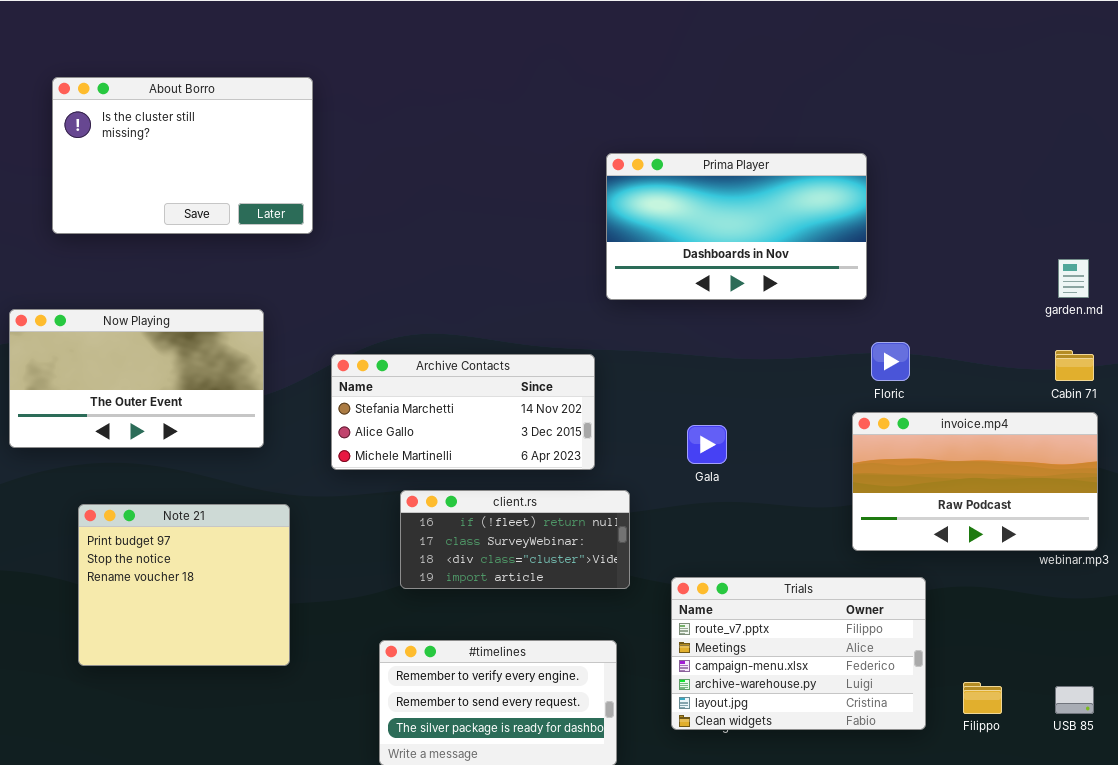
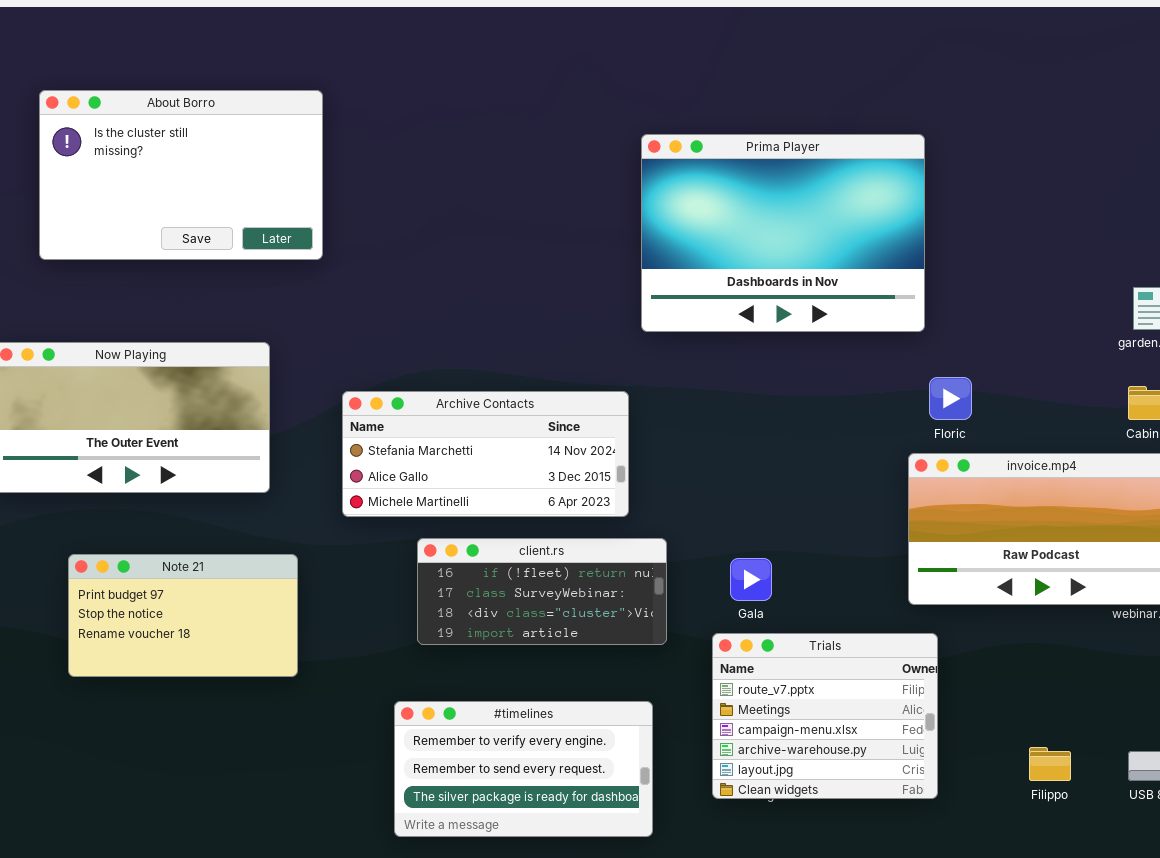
Prima Player: [606,153,867,300] -> [641,134,925,332], resized
Gala: [687,425,727,464] -> [730,558,772,601], moved
Note 21: [78,504,290,666] -> [68,554,298,677], resized
Trials: [671,577,926,730] -> [712,633,938,799], resized

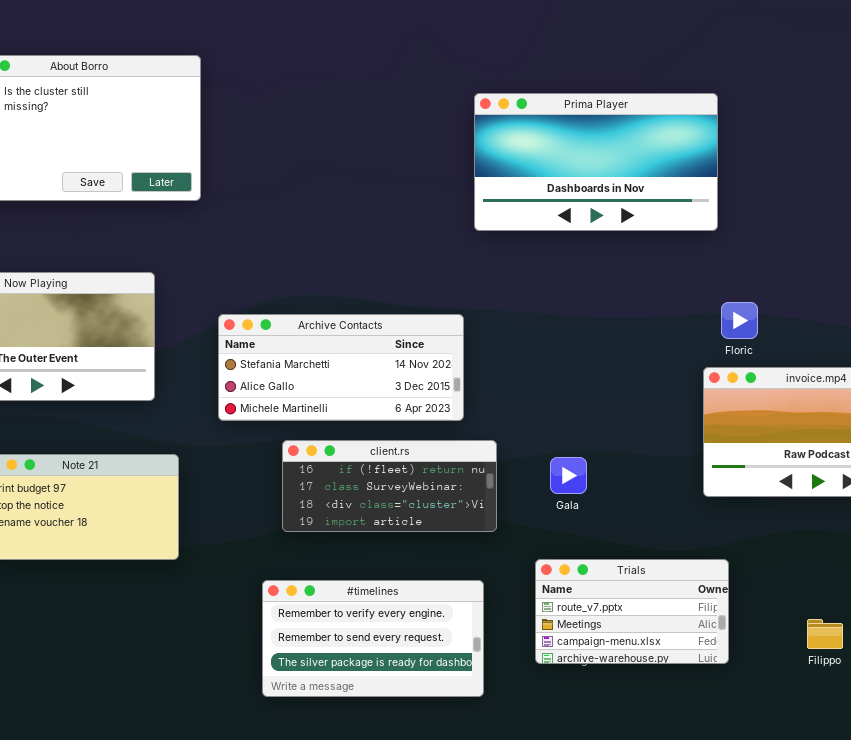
Prima Player: [641,134,925,332] -> [474,93,718,231], resized
Trials: [712,633,938,799] -> [535,559,729,664], resized

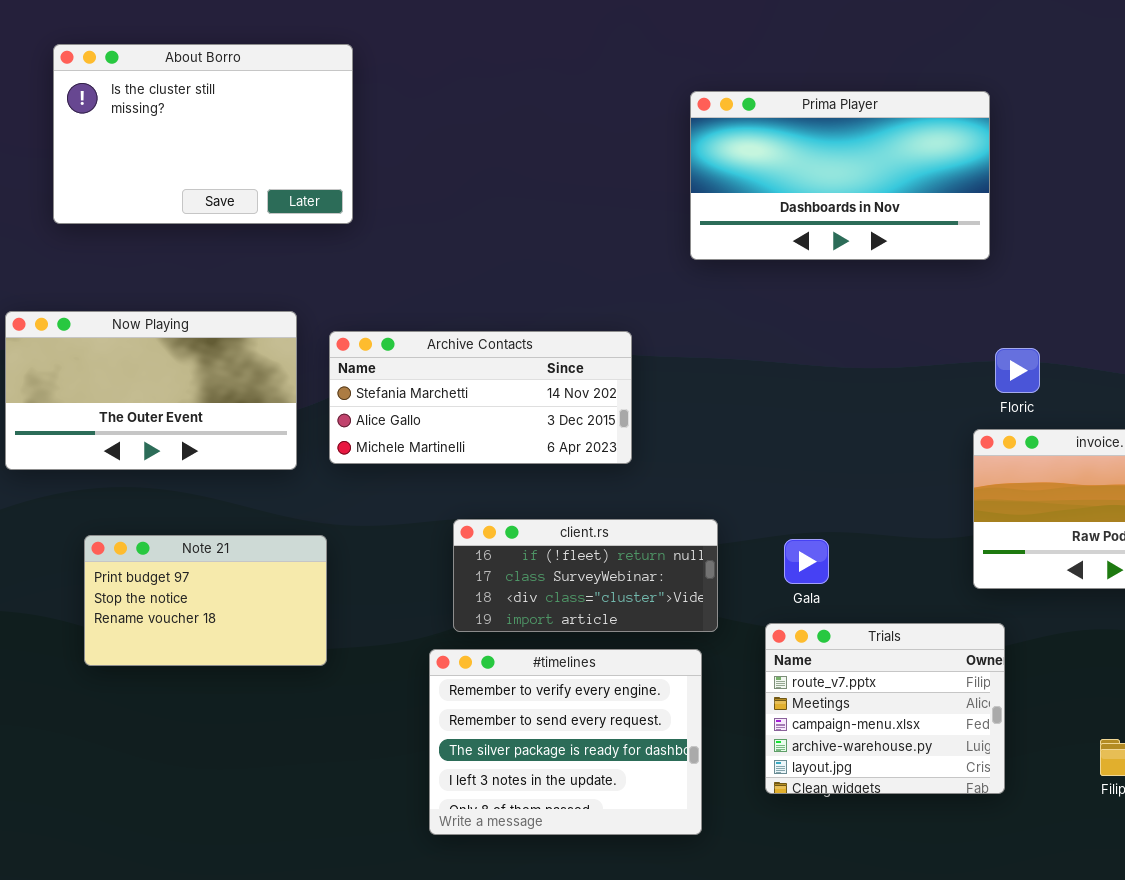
Archive Contacts: [218,314,464,421] -> [329,331,632,464], moved
Trials: [535,559,729,664] -> [765,623,1005,794], resized
#timelines: [262,580,484,697] -> [429,649,702,835], resized

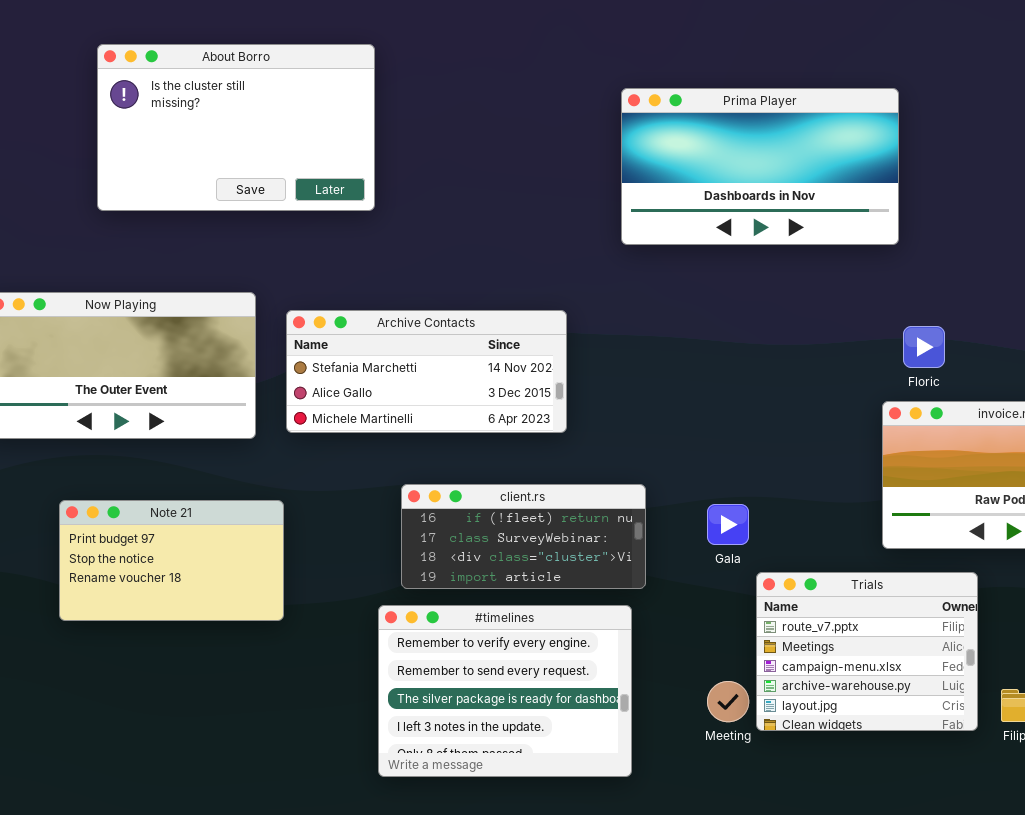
About Borro: [53,44,353,224] -> [97,44,375,211], moved
Trials: [765,623,1005,794] -> [756,572,978,731], moved

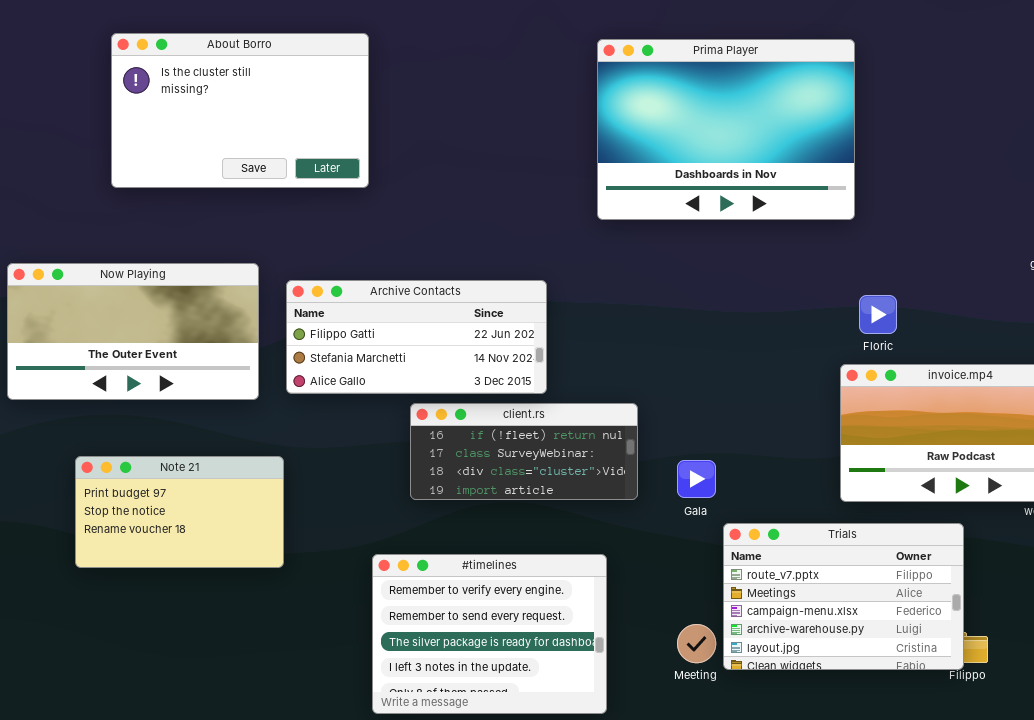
Prima Player: [621,88,899,245] -> [597,39,855,220], resized
Archive Contacts: [286,310,567,433] -> [286,280,547,394], scrolled up 1 row
client.rs: [401,484,646,589] -> [410,403,638,500], moved
Trials: [756,572,978,731] -> [723,523,964,670], resized

